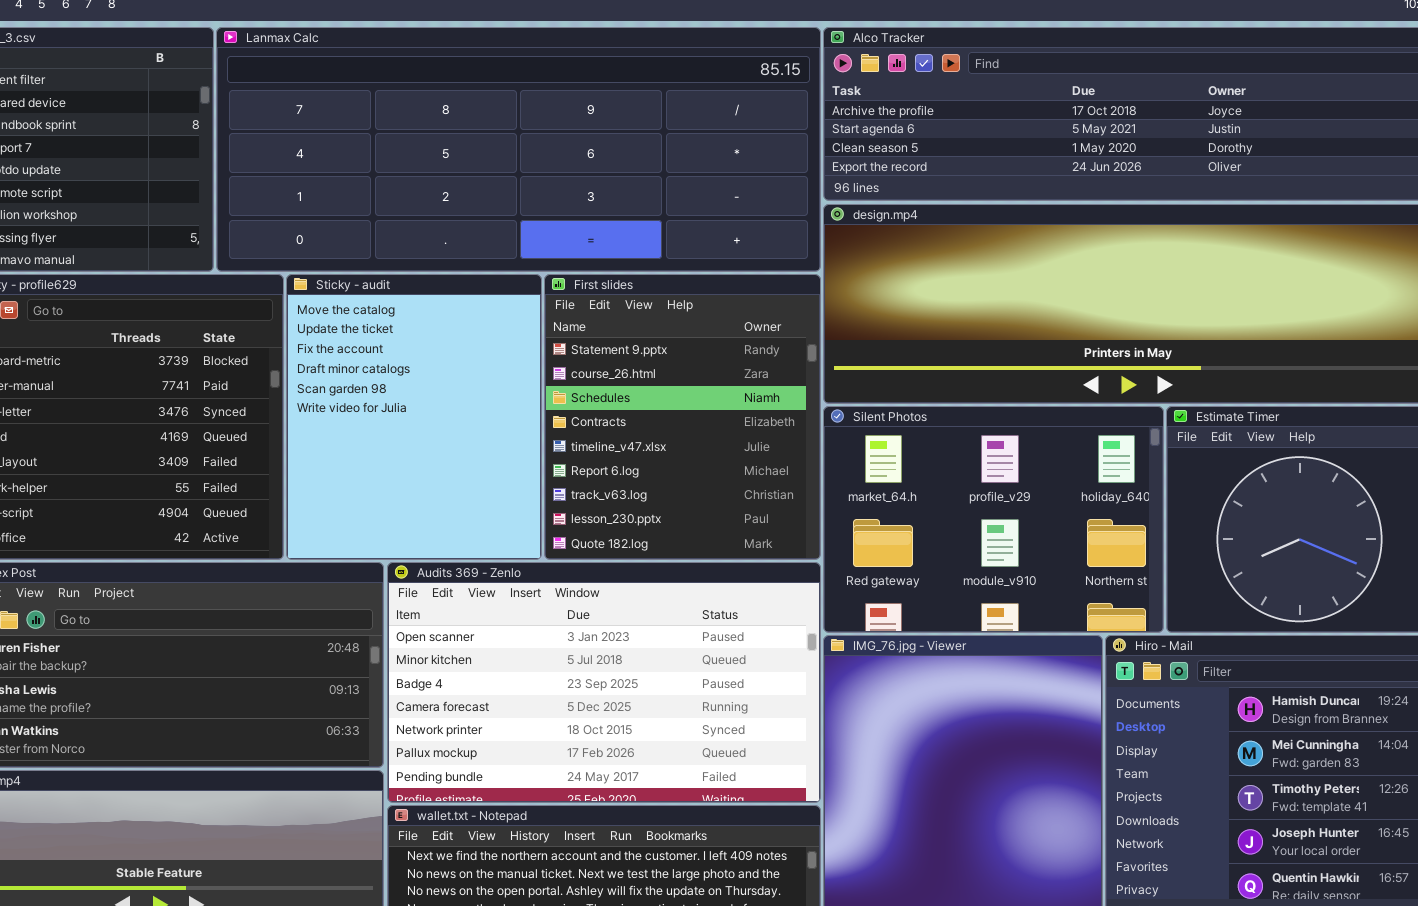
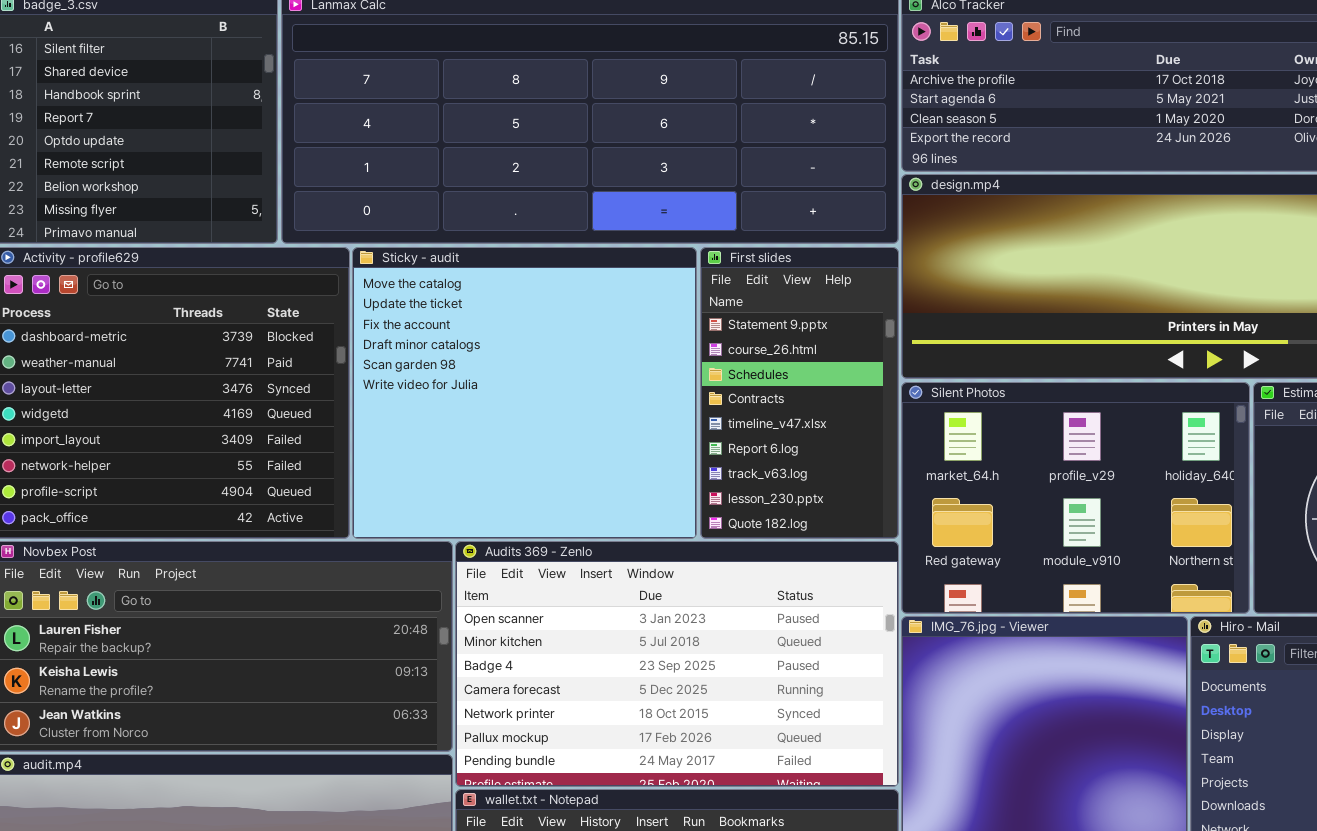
Sticky - audit: [286,274,542,560] -> [352,247,697,539], resized
First slides: [544,274,821,560] -> [700,247,899,539], resized

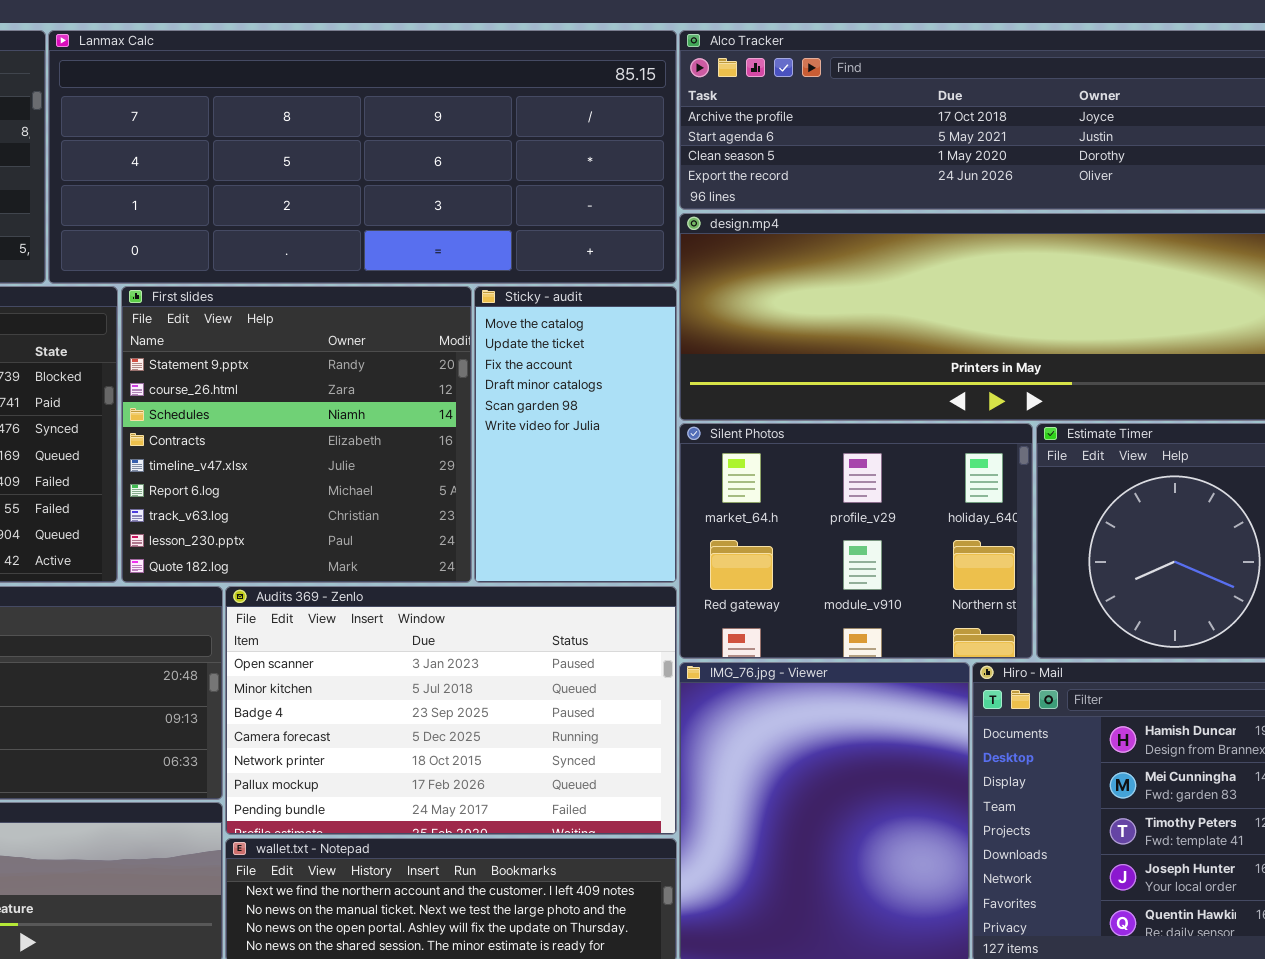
Sticky - audit: [352,247,697,539] -> [474,286,677,583], moved, resized
First slides: [700,247,899,539] -> [121,286,472,583], moved, resized

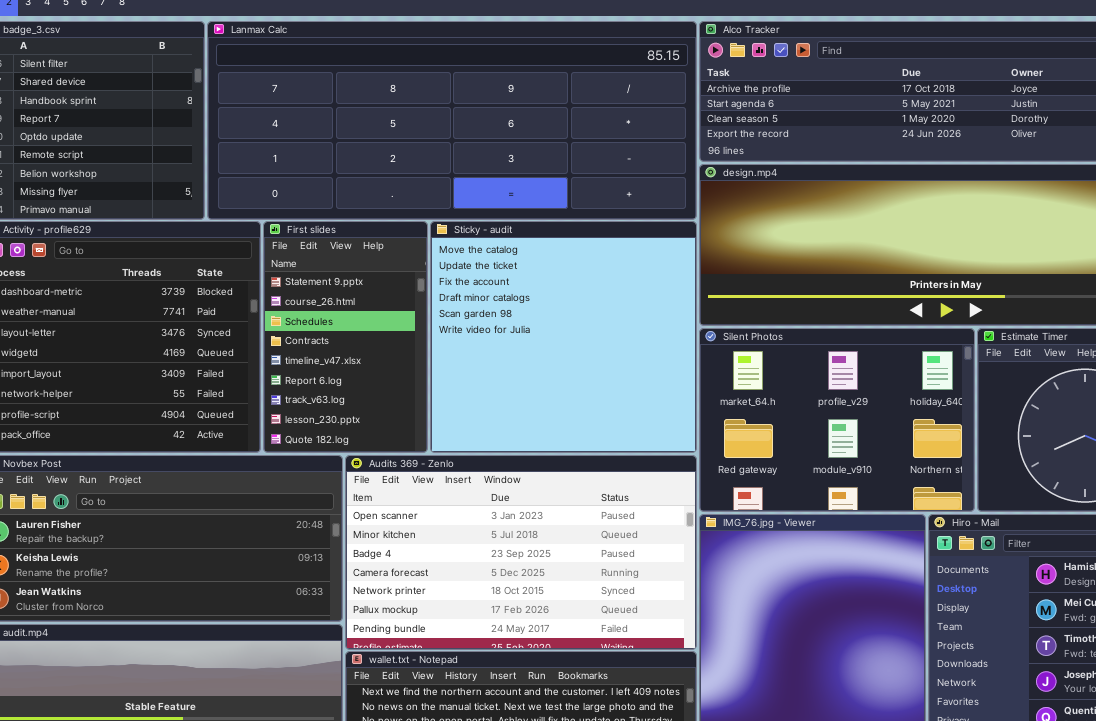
First slides: [121,286,472,583] -> [263,221,428,453], resized
Sticky - audit: [474,286,677,583] -> [430,221,697,453], resized

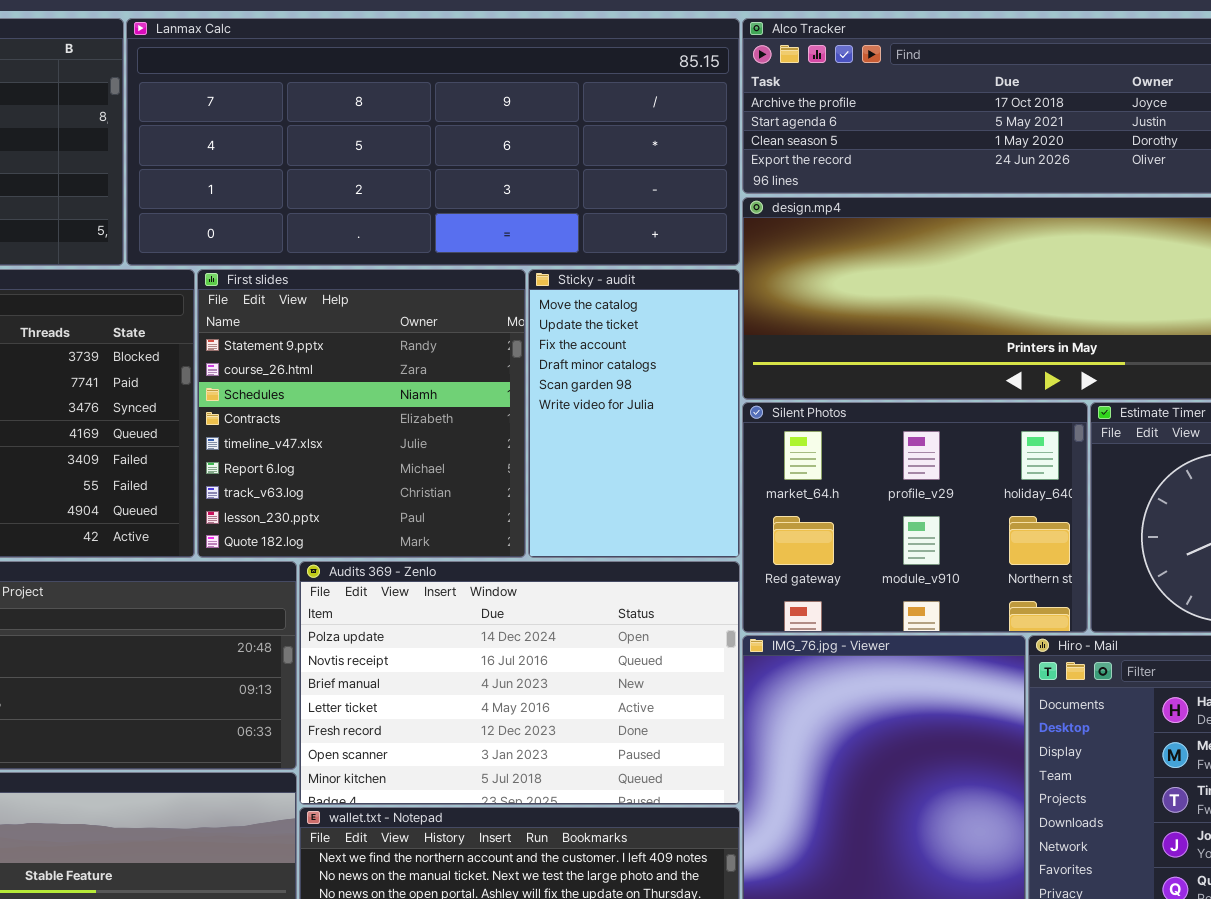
First slides: [263,221,428,453] -> [197,269,526,558], resized
Sticky - audit: [430,221,697,453] -> [528,269,740,558], resized
Audits 369 - Zenlo: [345,455,697,650] -> [299,561,740,805], scrolled up 5 rows

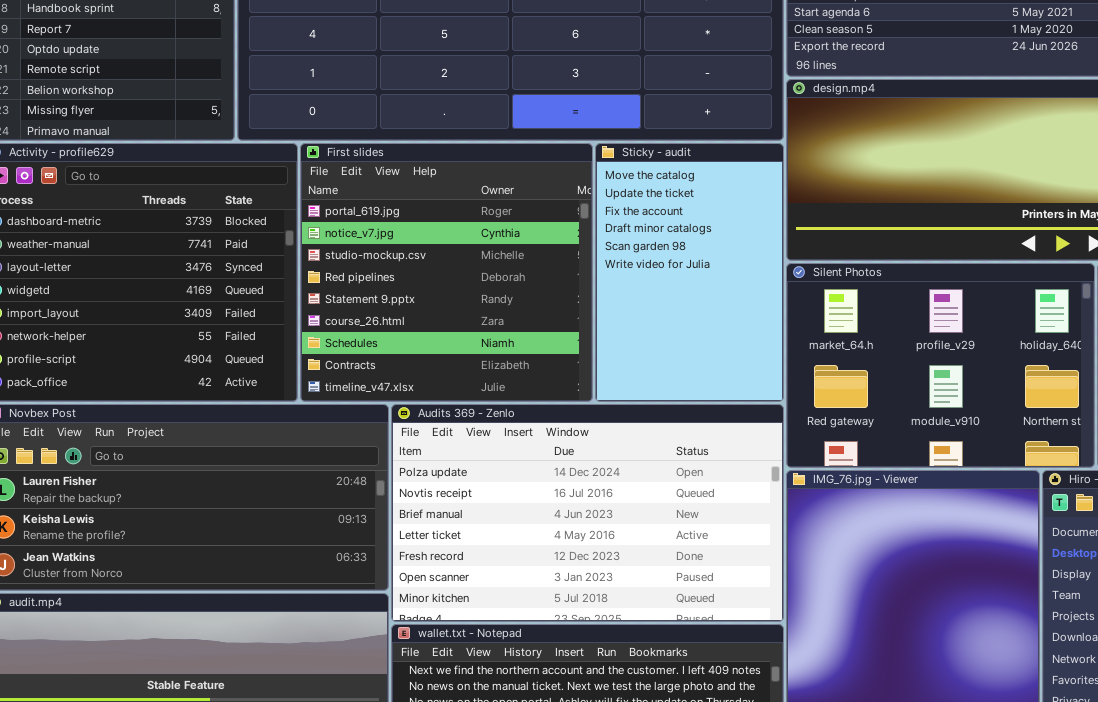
First slides: [197,269,526,558] -> [300,143,593,402], scrolled up 4 rows

